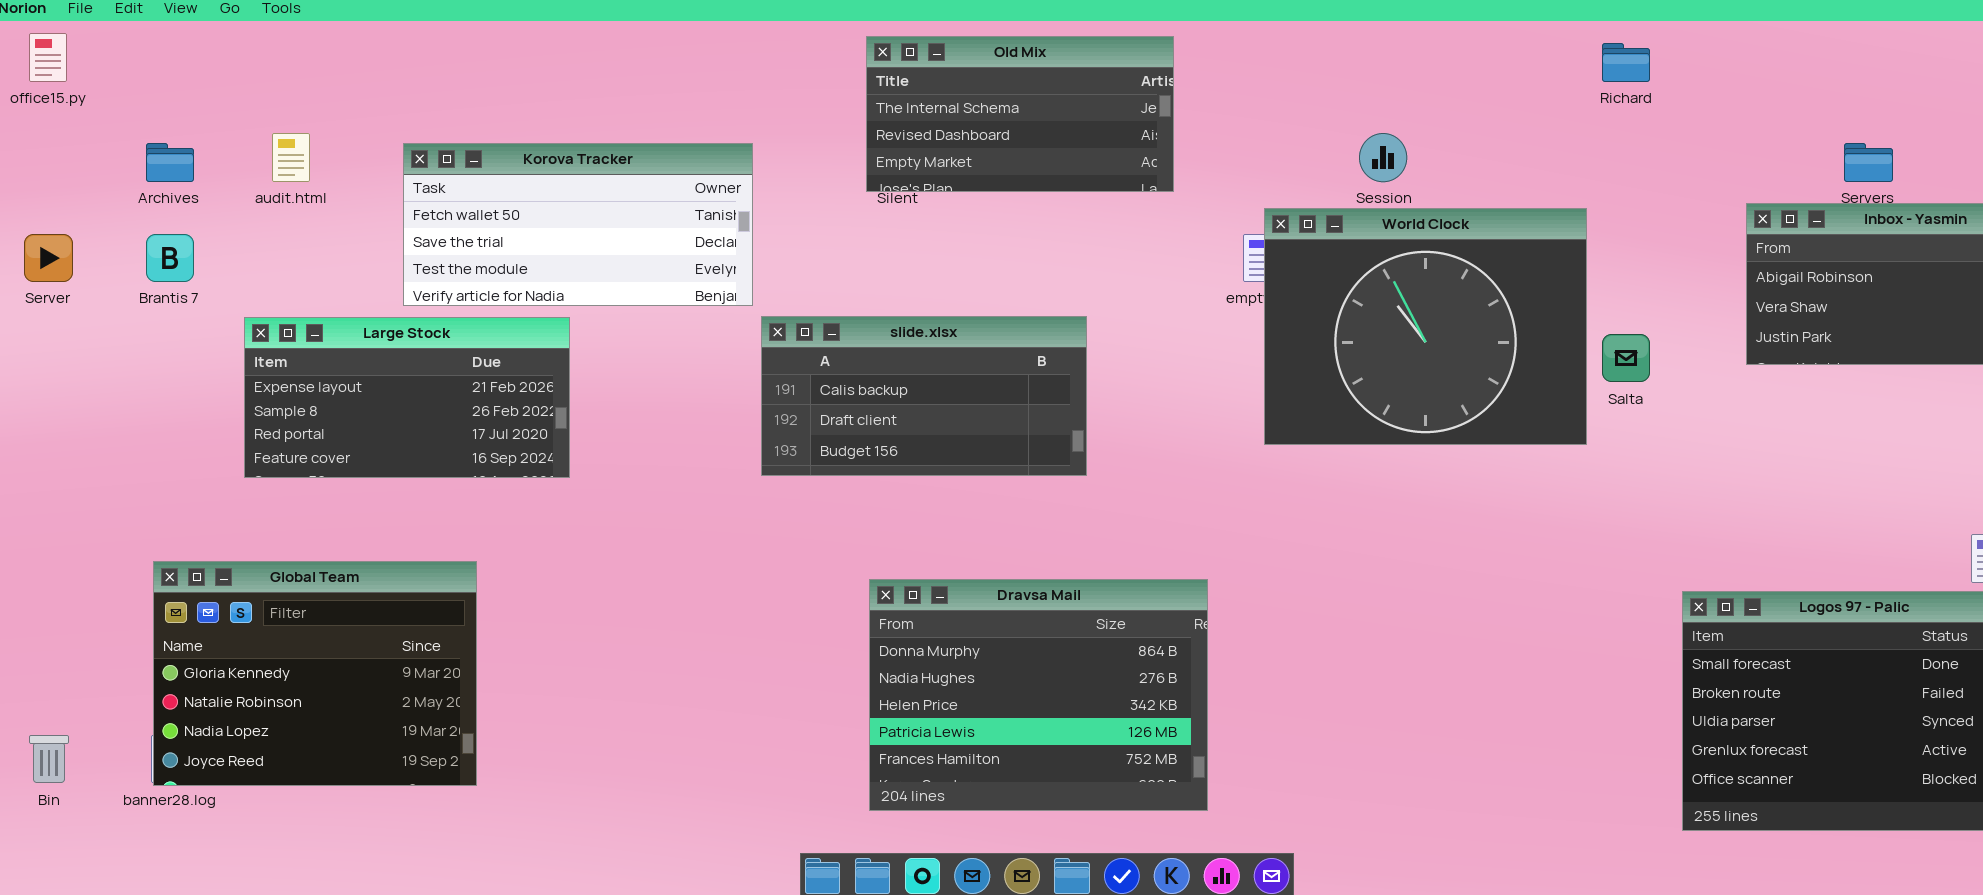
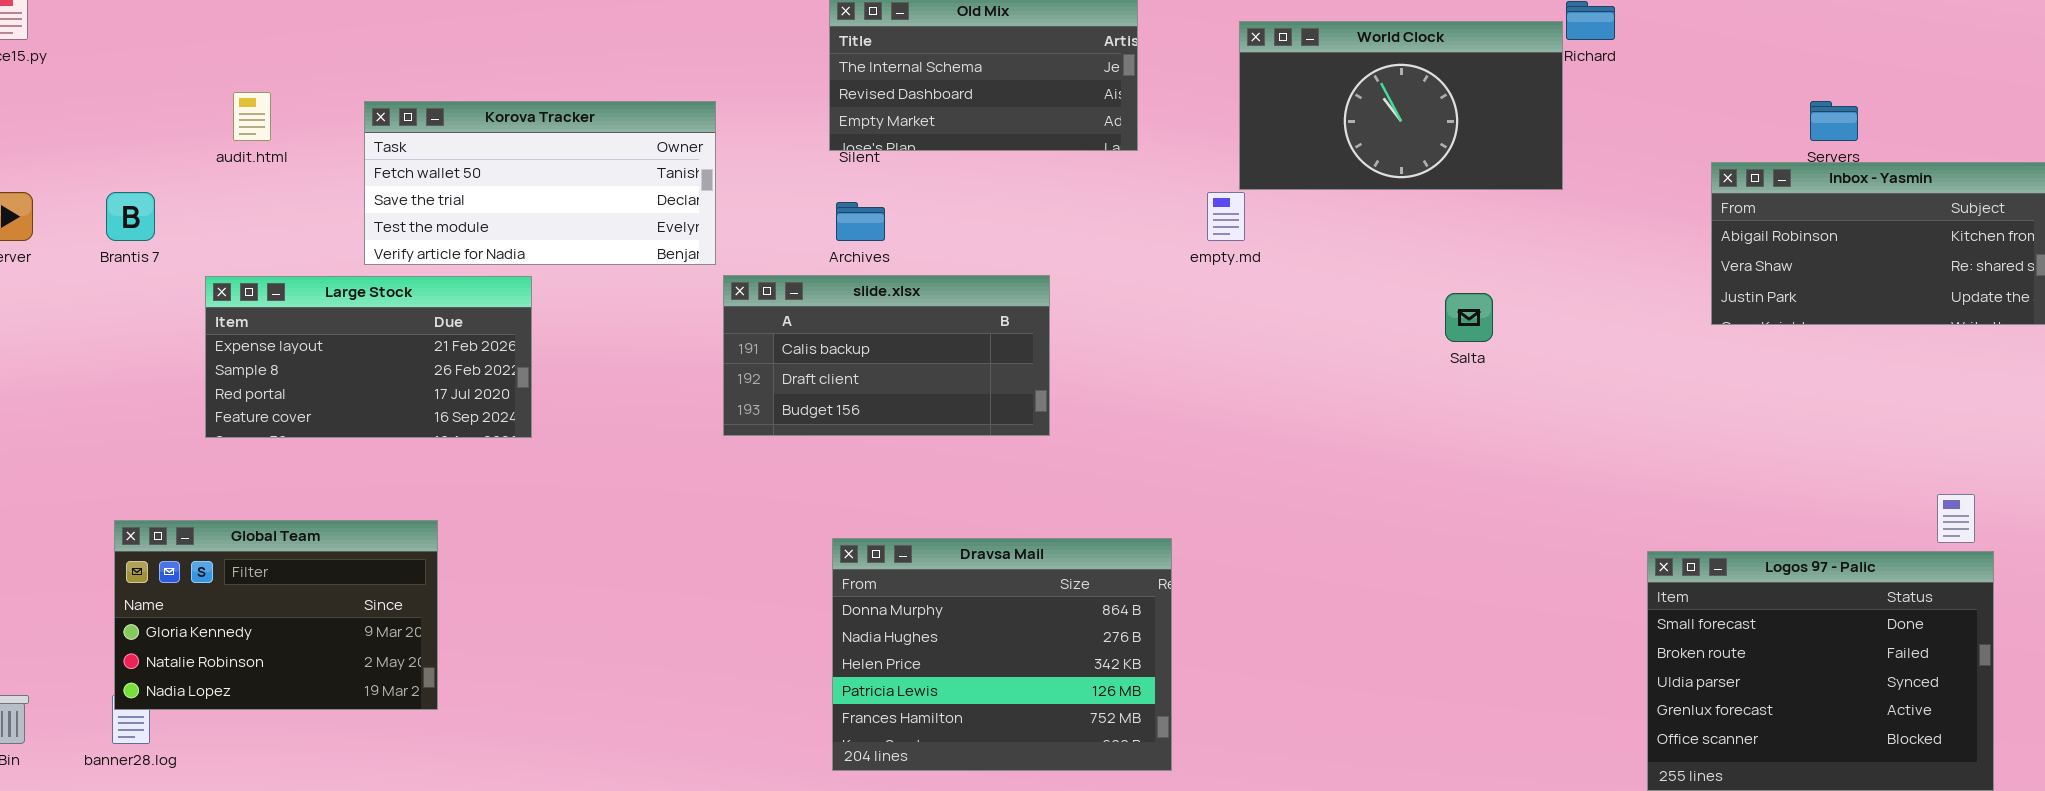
Archives: [146,143,194,182] -> [836,202,885,241], moved
World Clock: [1264,208,1587,445] -> [1239,21,1563,190], moved, resized
Salta: [1602,334,1650,382] -> [1445,293,1493,342], moved
Global Team: [153,561,477,786] -> [114,520,438,710], resized

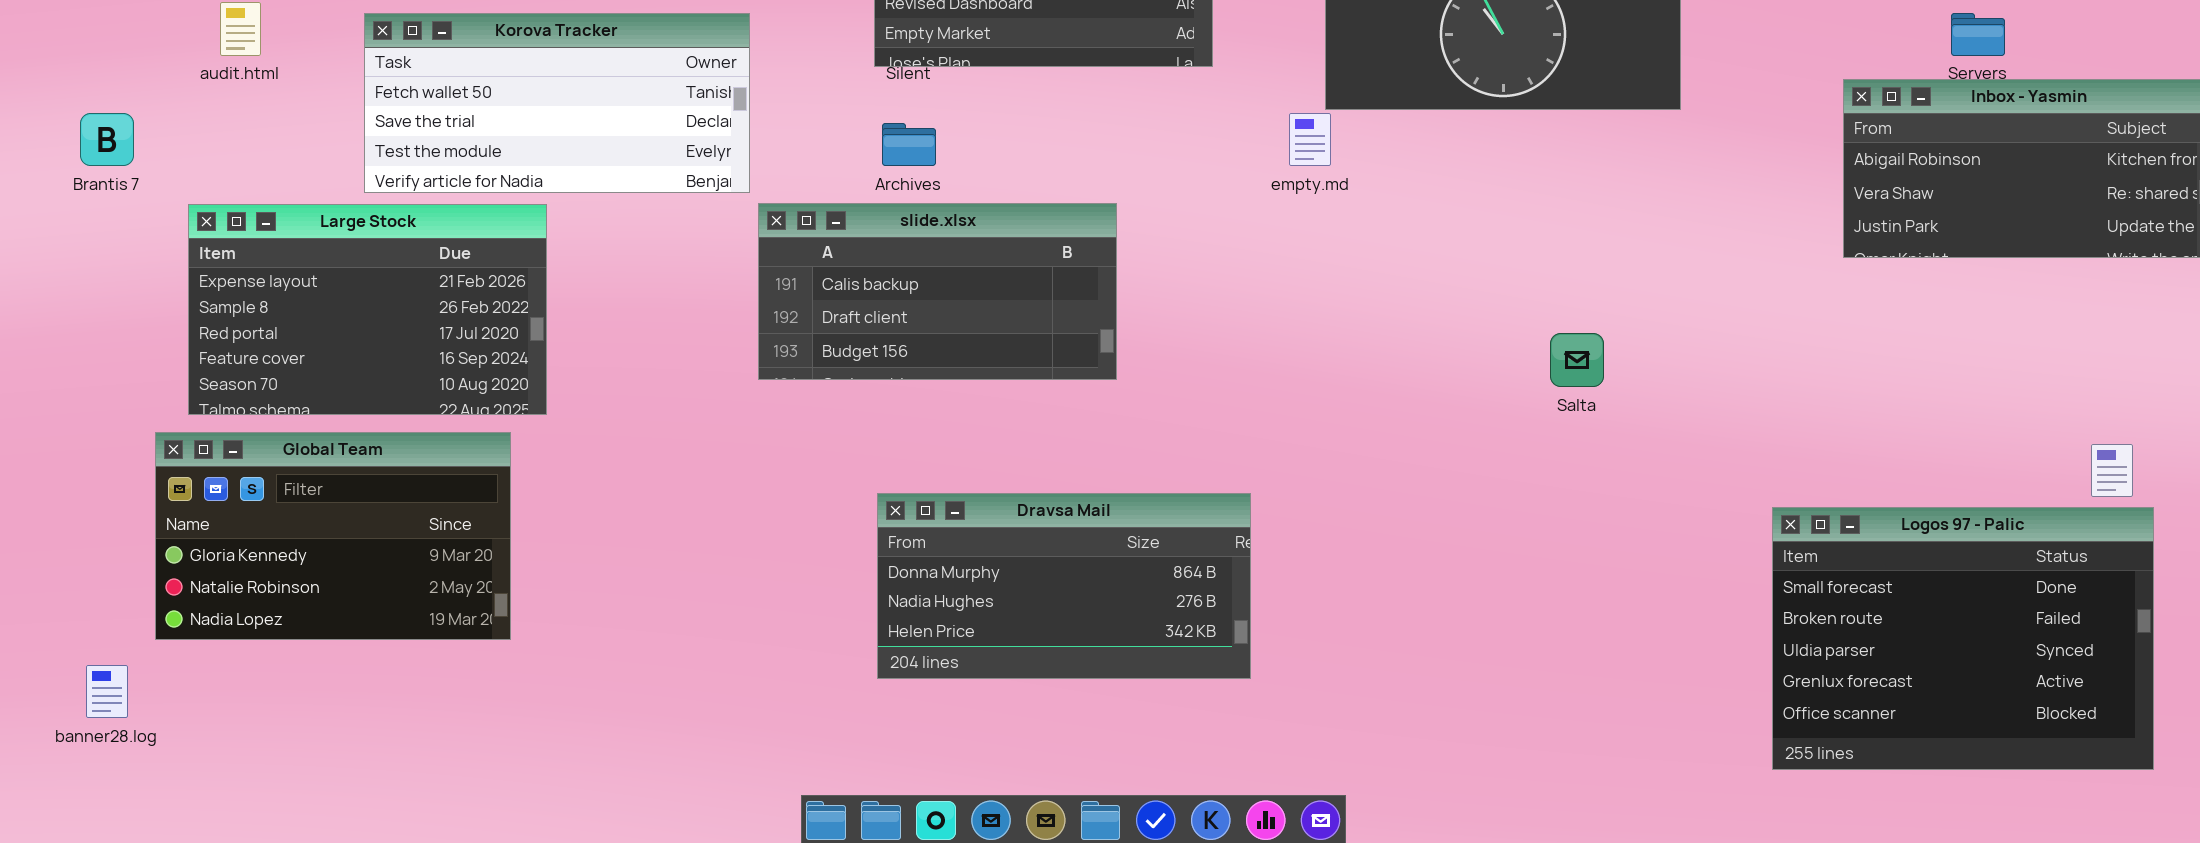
Large Stock: [205,276,532,438] -> [188,204,547,415], resized
Salta: [1445,293,1493,342] -> [1550,333,1604,387], moved
Global Team: [114,520,438,710] -> [155,432,511,640], moved
Dravsa Mail: [832,538,1172,771] -> [877,493,1251,679], resized

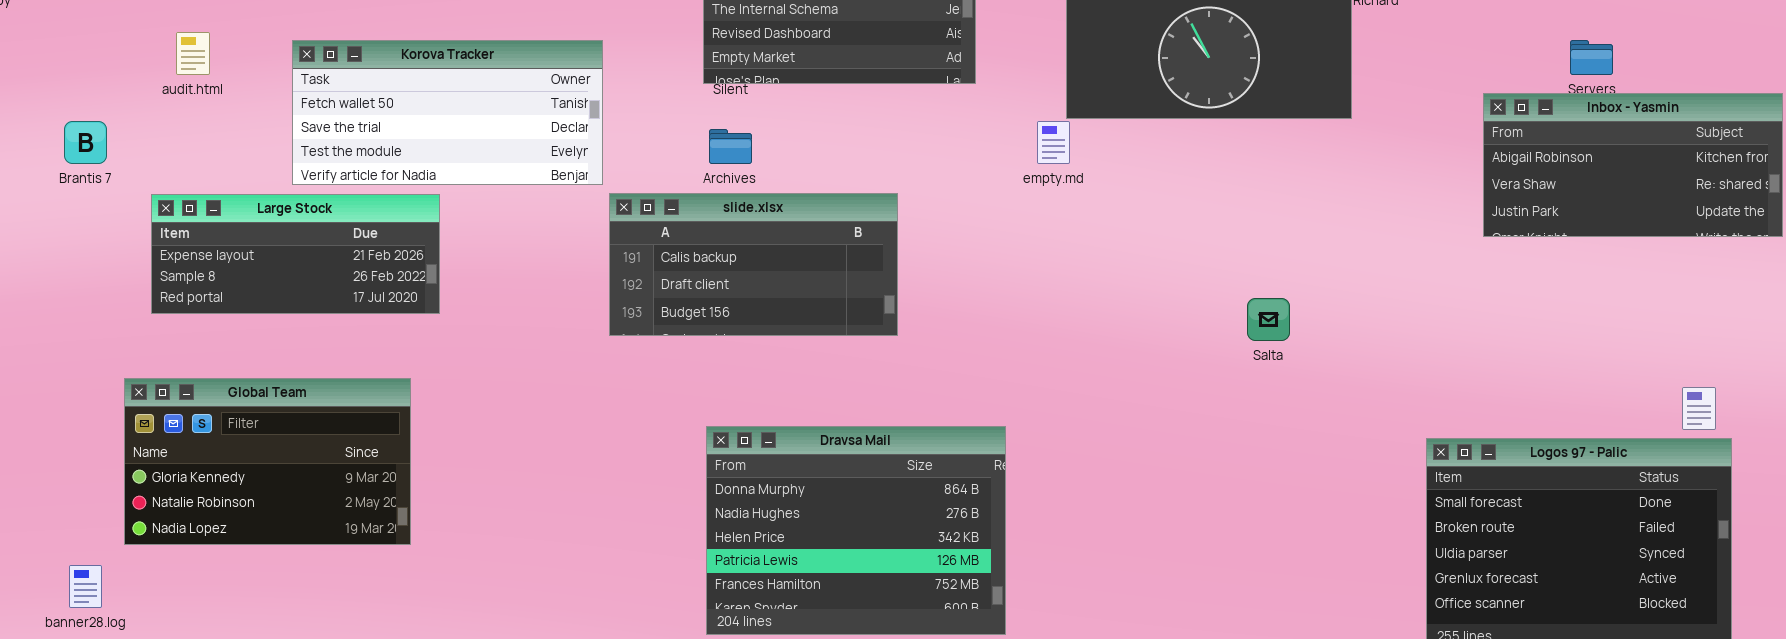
Large Stock: [188,204,547,415] -> [151,194,440,314], resized
Dravsa Mail: [877,493,1251,679] -> [706,426,1006,635], resized

